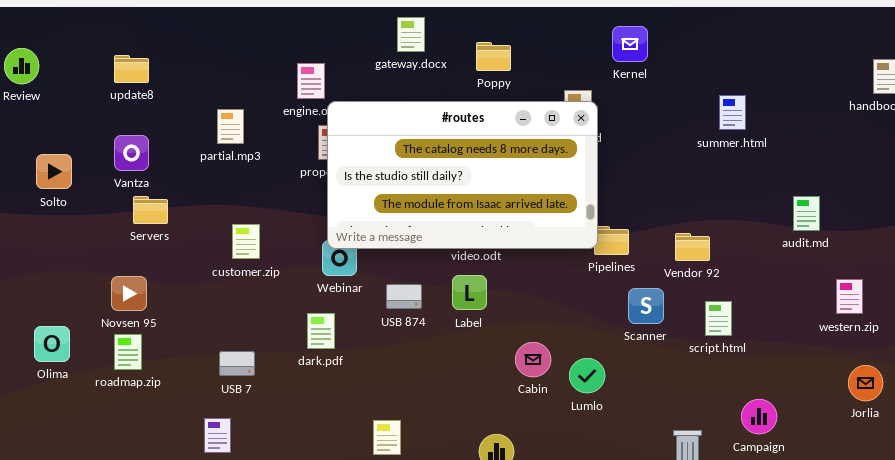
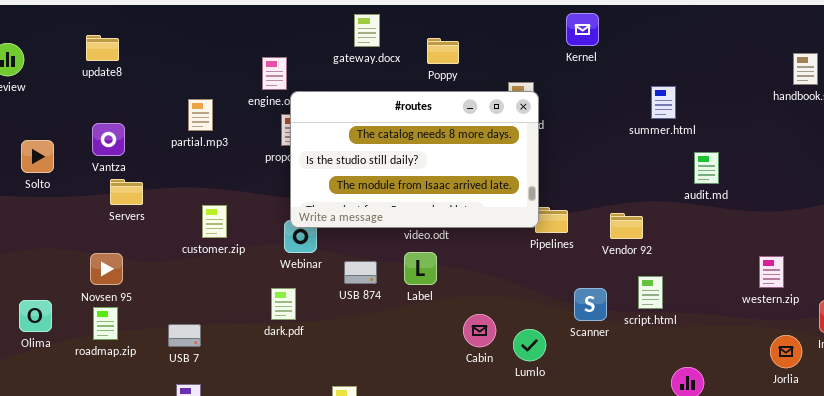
Kernel: [612,26,648,62] -> [566,13,599,46], moved
update8: [114,55,149,83] -> [86,35,119,61], moved
audit.md: [793,196,820,231] -> [694,152,719,184], moved
Scanner: [628,288,664,324] -> [574,288,607,321], moved
USB 7: [219,351,255,376] -> [168,324,201,347], moved

